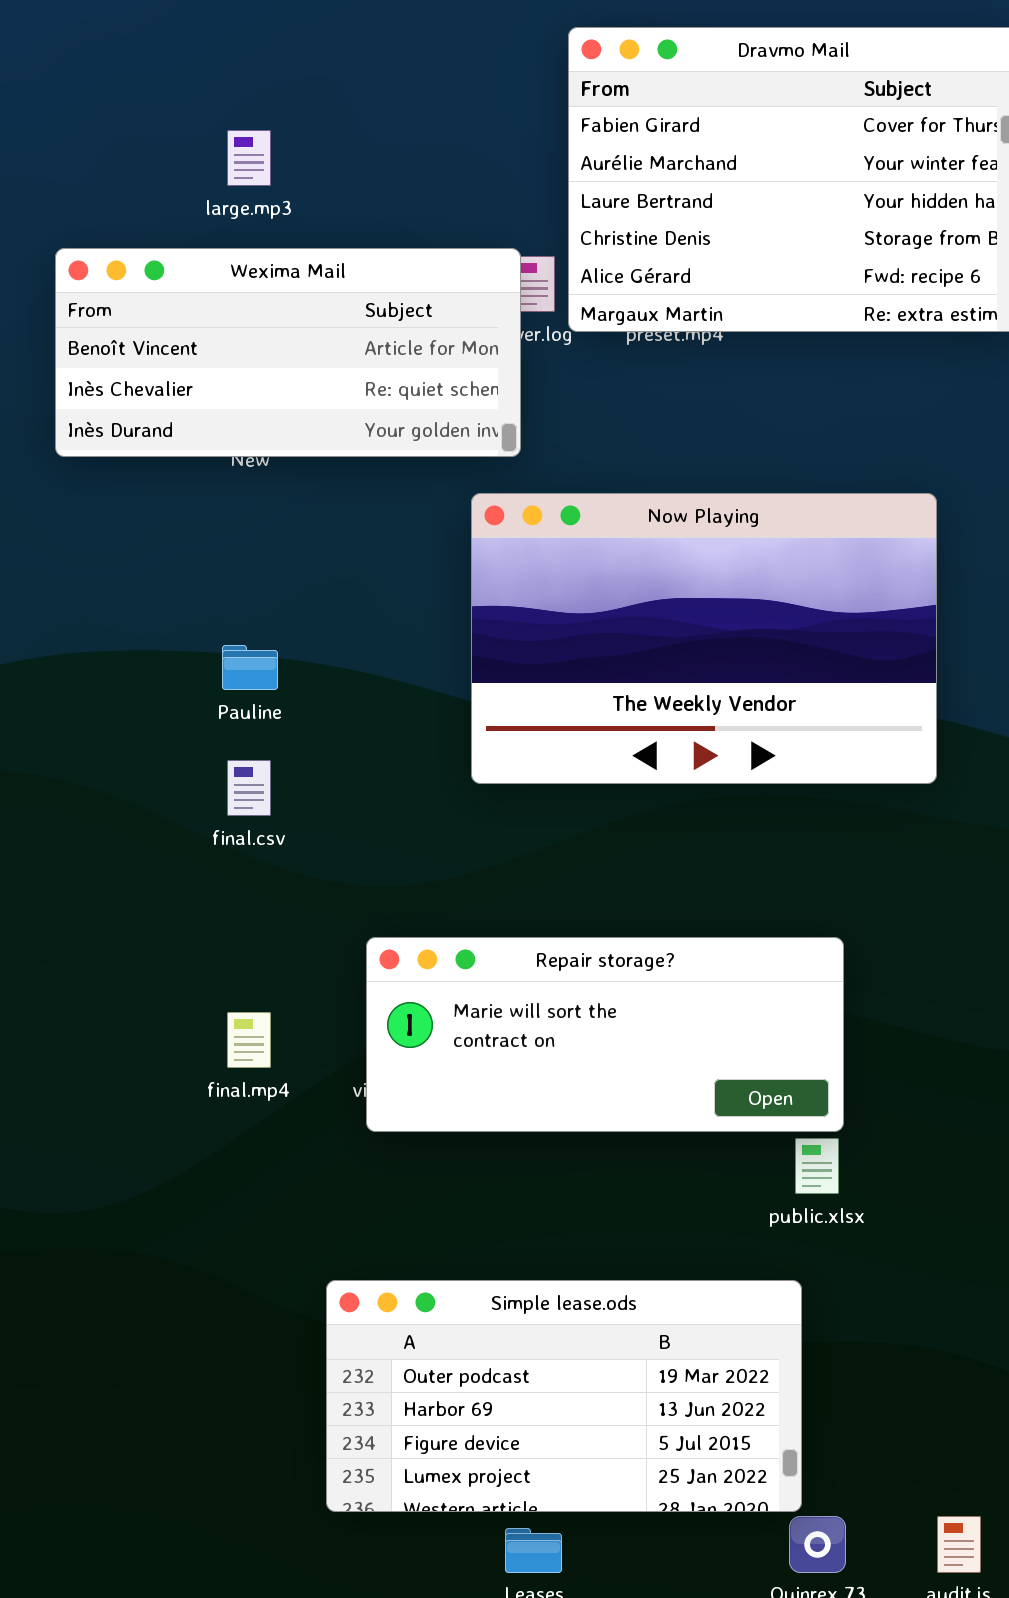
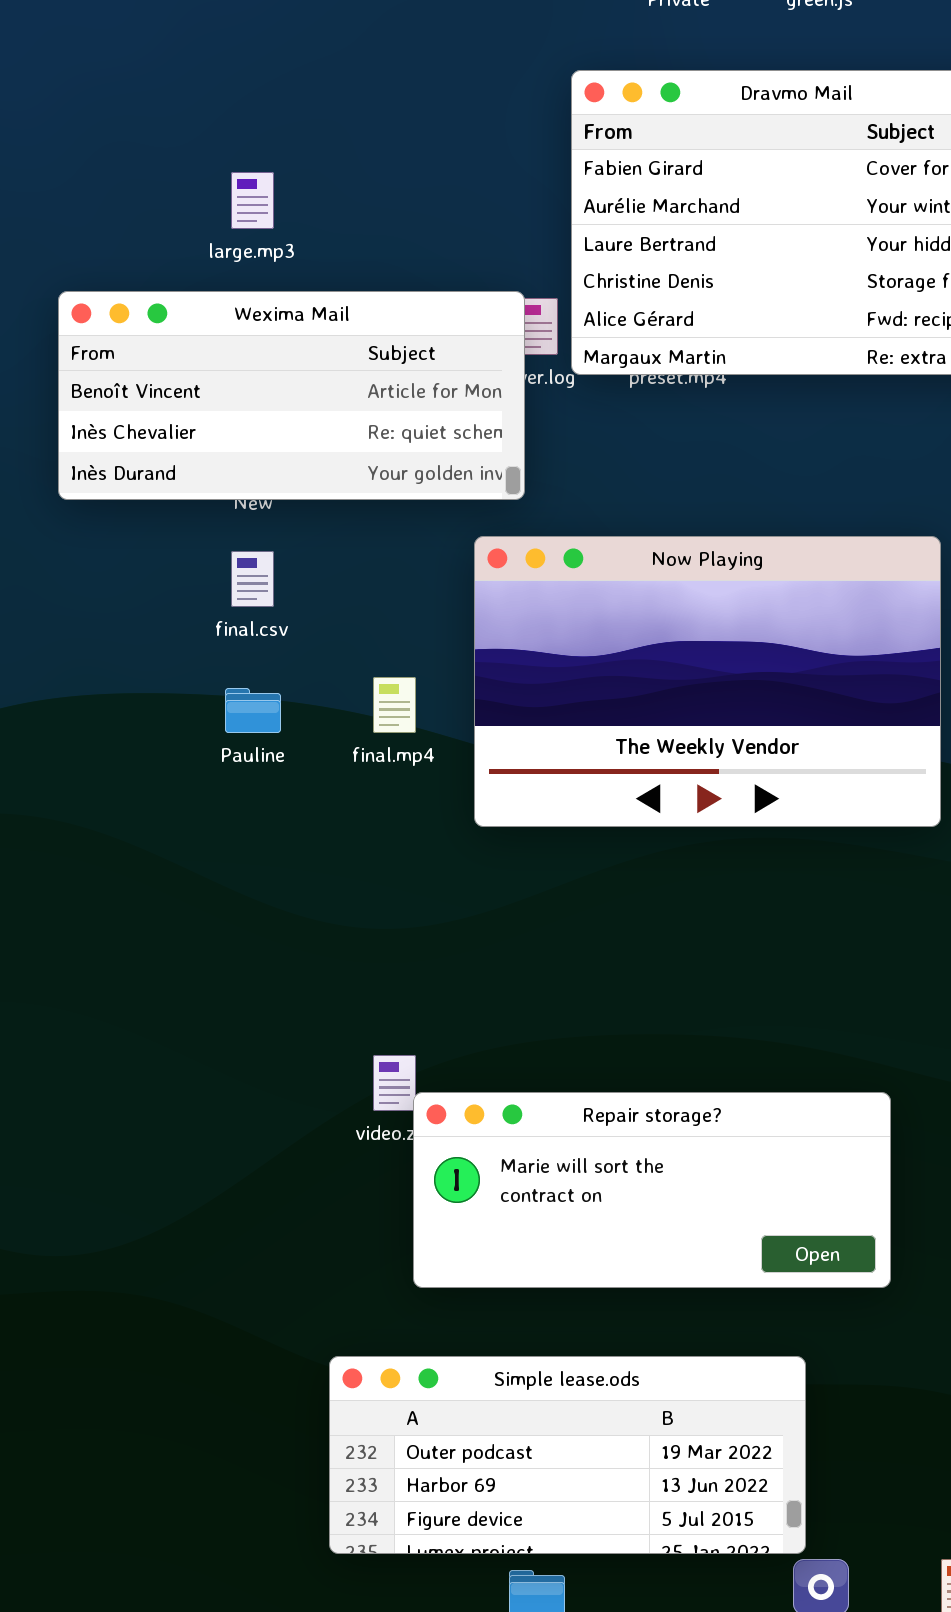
final.csv: [227,760,271,816] -> [231,551,274,607], moved
Repair storage?: [366,937,844,1132] -> [413,1092,891,1288], moved
final.mp4: [227,1012,271,1068] -> [373,677,416,733], moved
Simple lease.ods: [326,1280,802,1512] -> [329,1356,806,1554], resized

